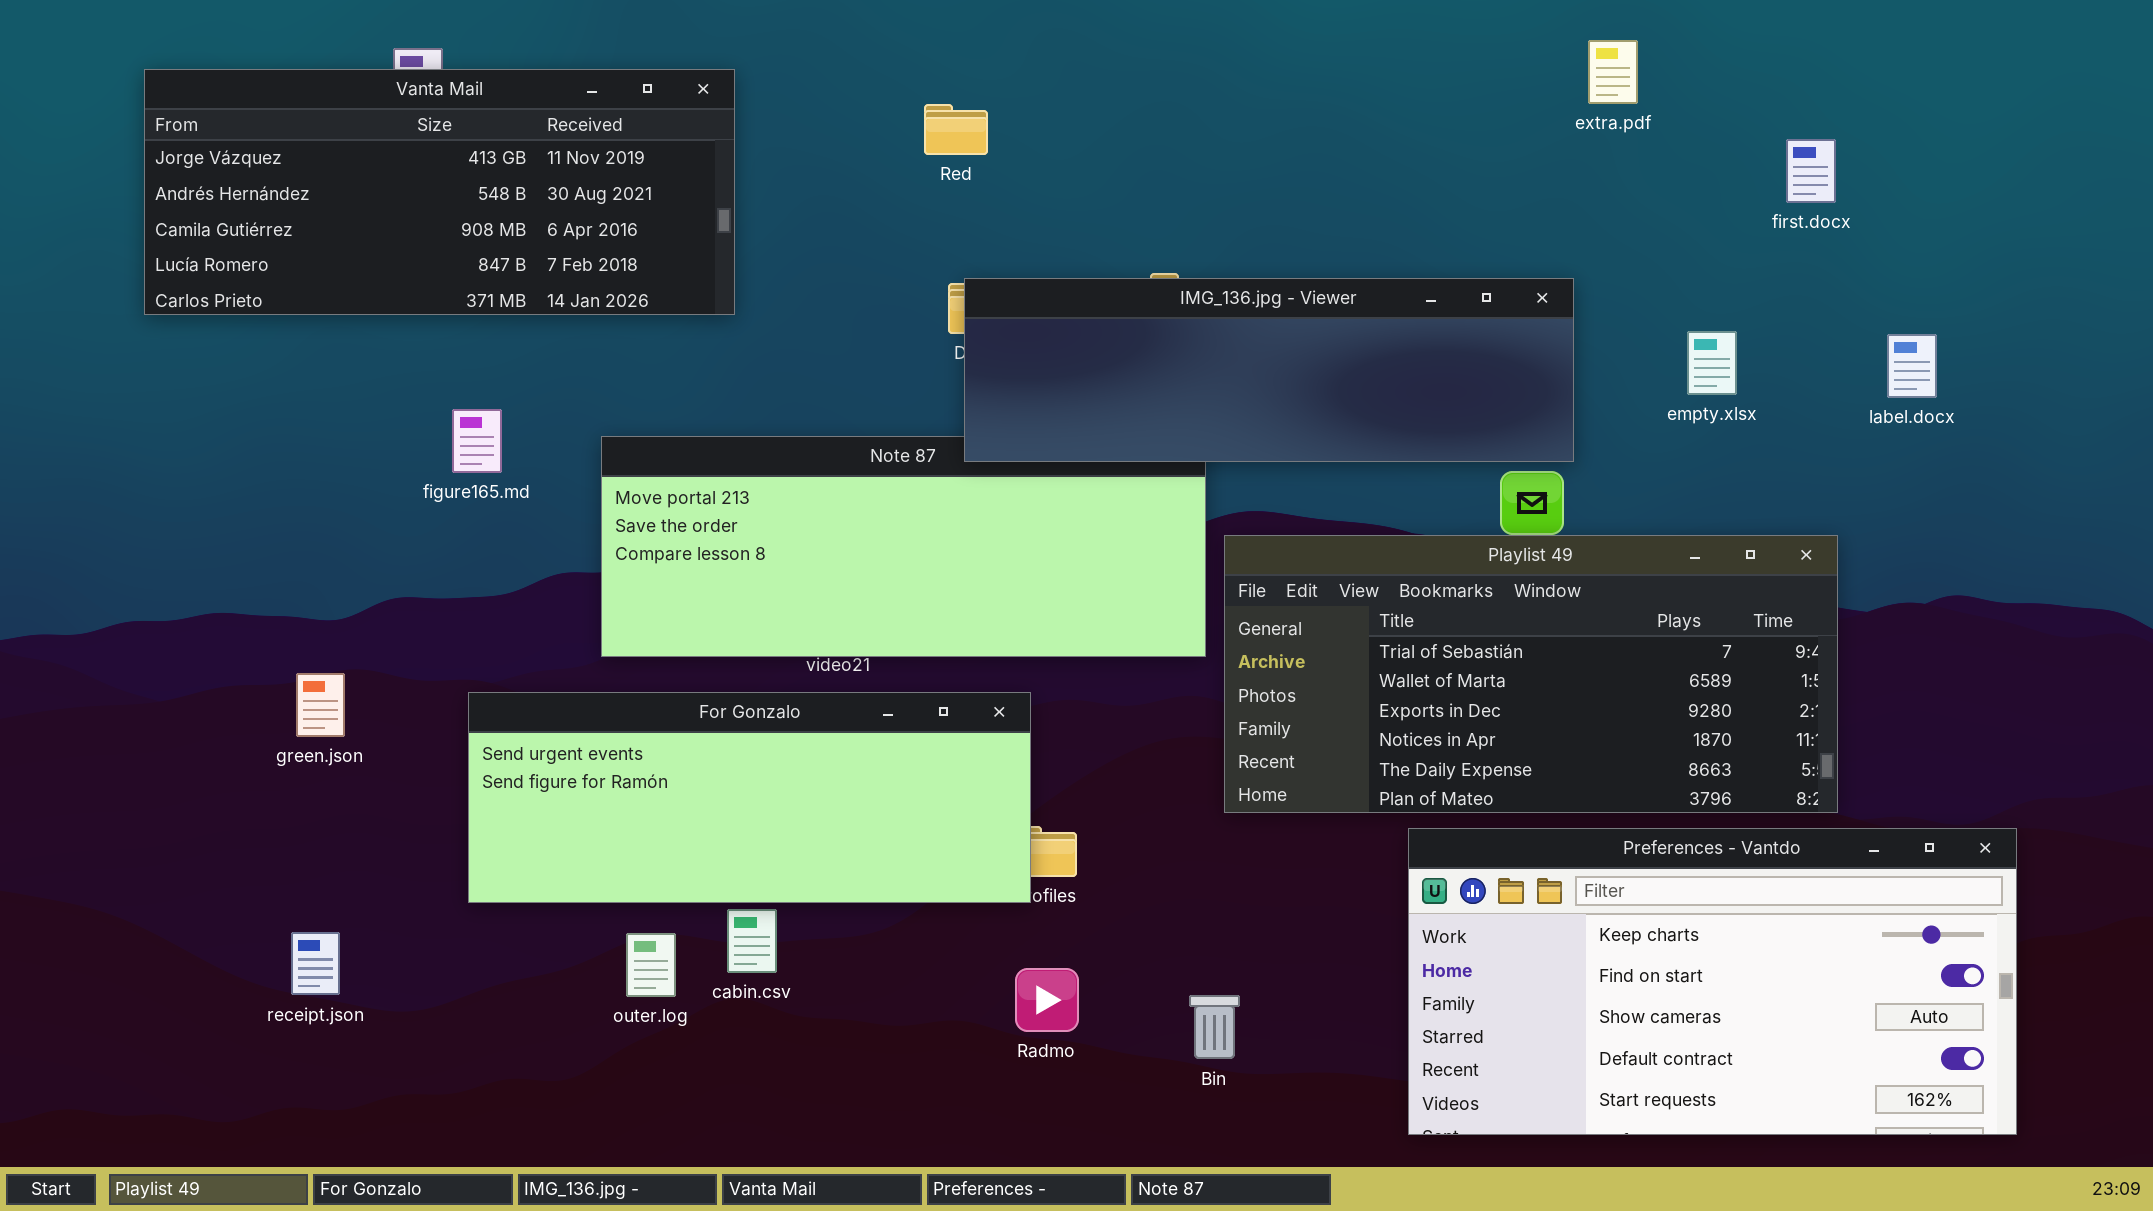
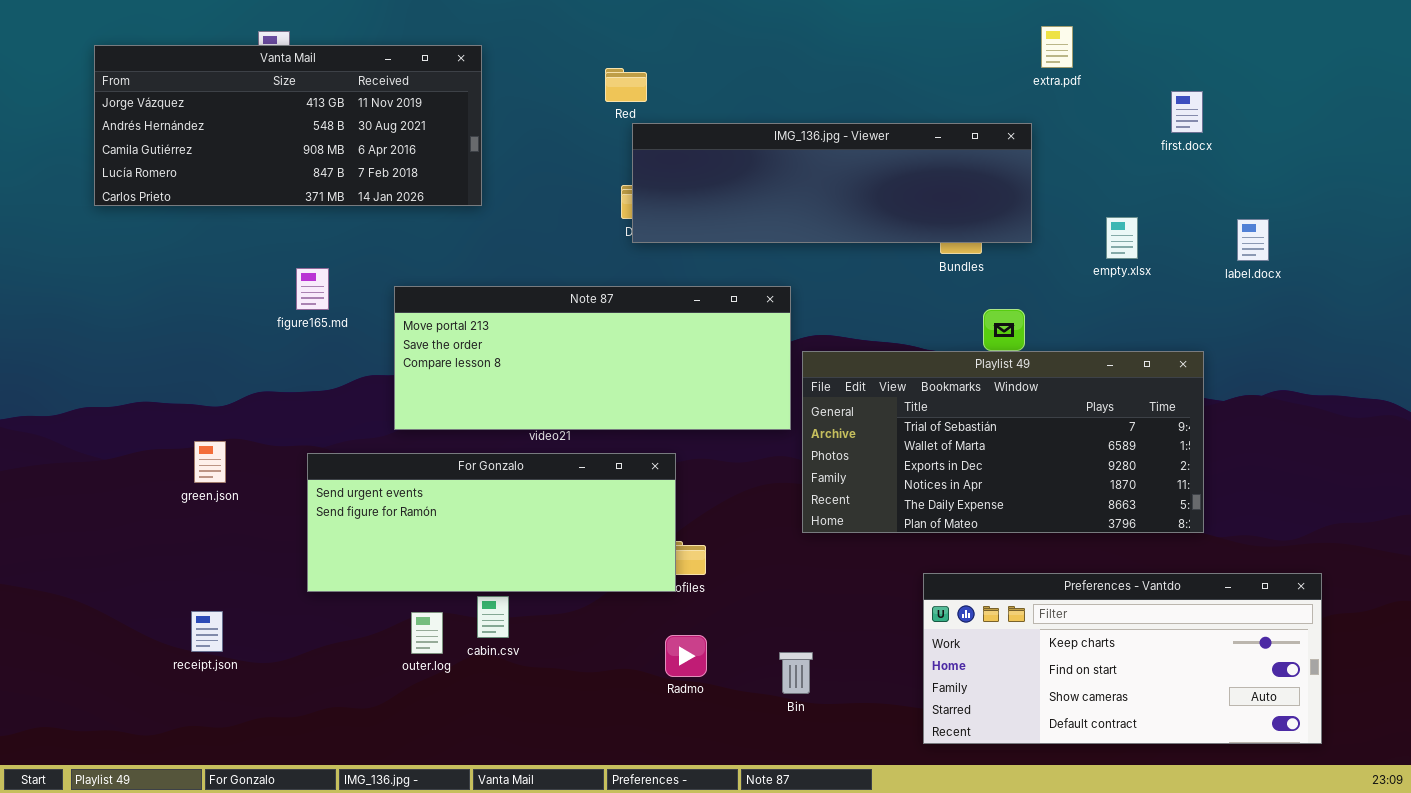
IMG_136.jpg - Viewer: [964,278,1574,462] -> [632,123,1032,243], moved
Preferences - Vantdo: [1408,828,2017,1135] -> [923,573,1322,744], resized

